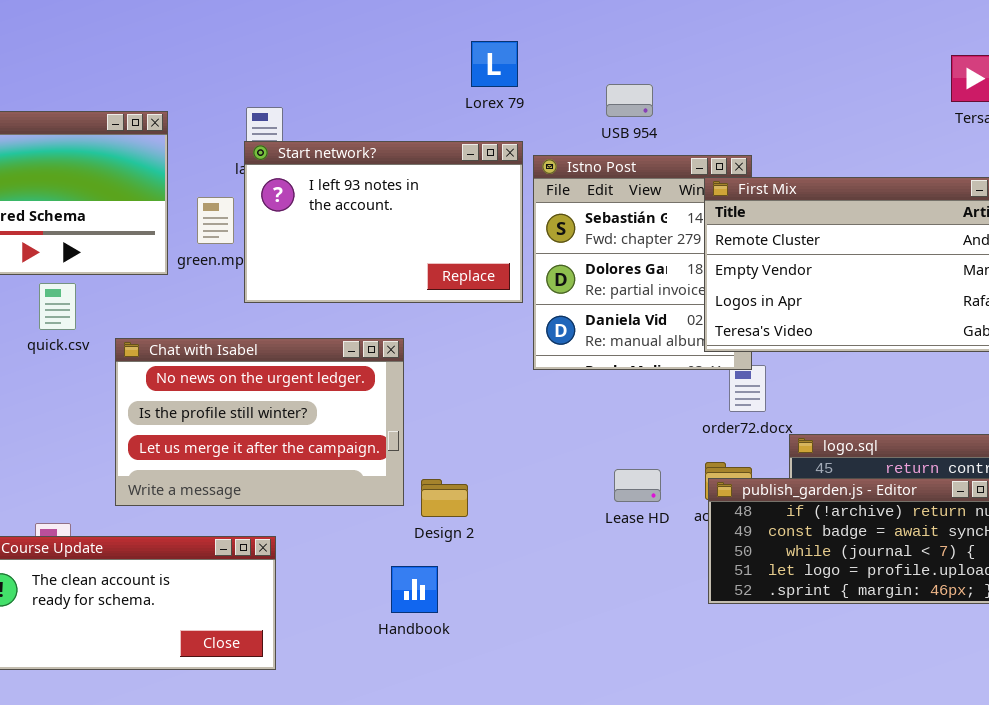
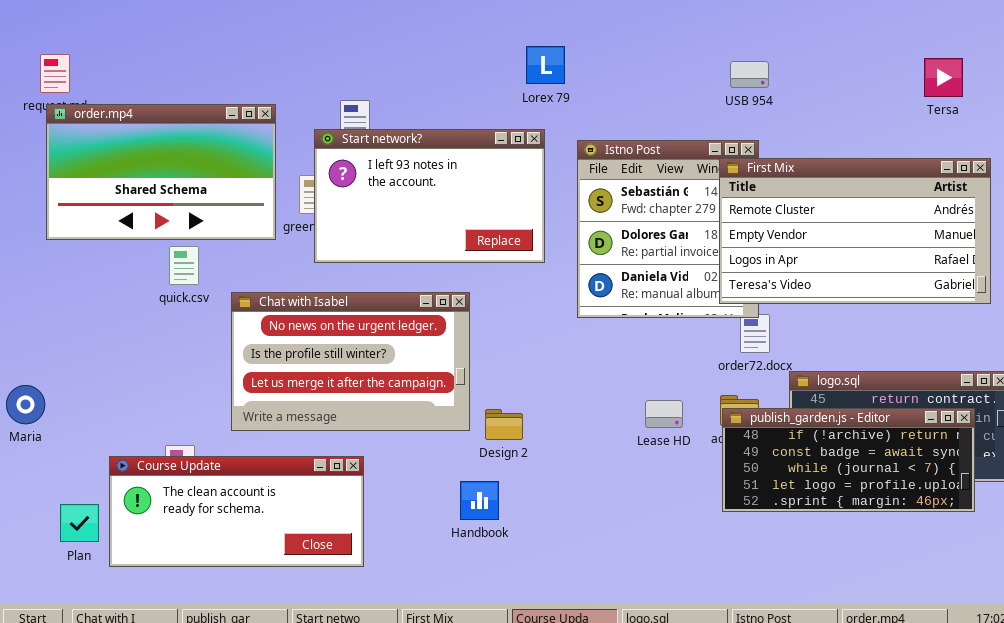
USB 954: [606,84,653,117] -> [730,61,769,88], moved
Start network?: [244,141,523,303] -> [314,129,545,263], moved

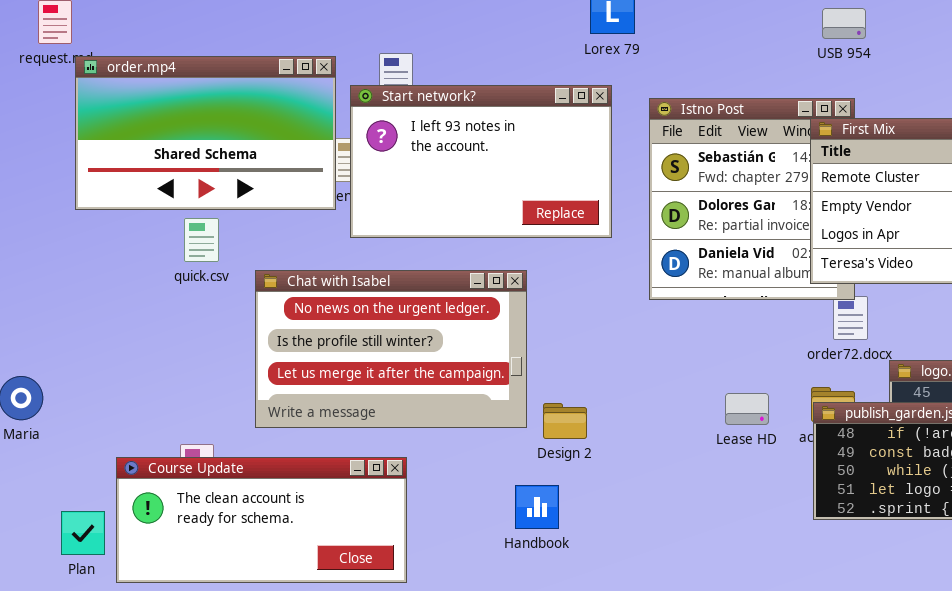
order.mp4: [46,104,276,240] -> [75,56,336,210], moved

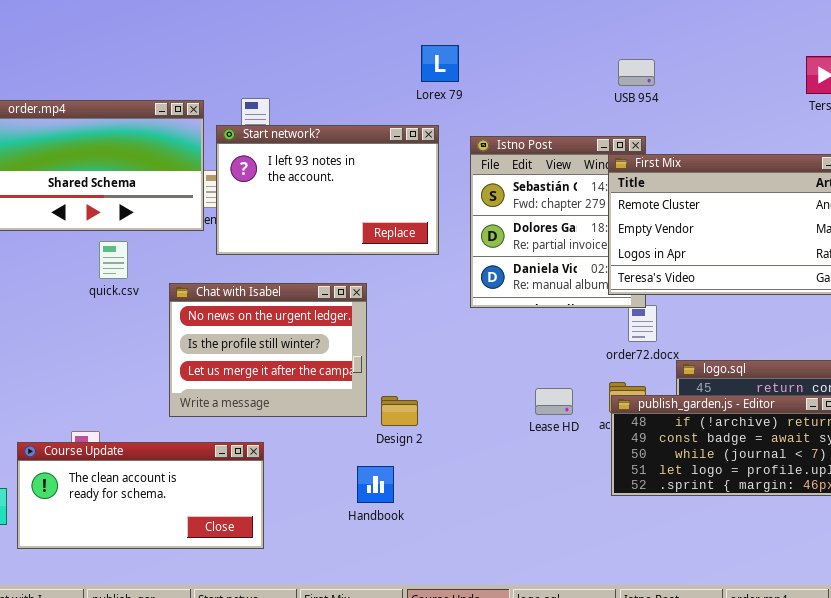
quick.csv: [184,218,219,262] -> [99,241,128,279], moved
Chat with Isabel: [255,270,527,428] -> [169,283,367,417], resized

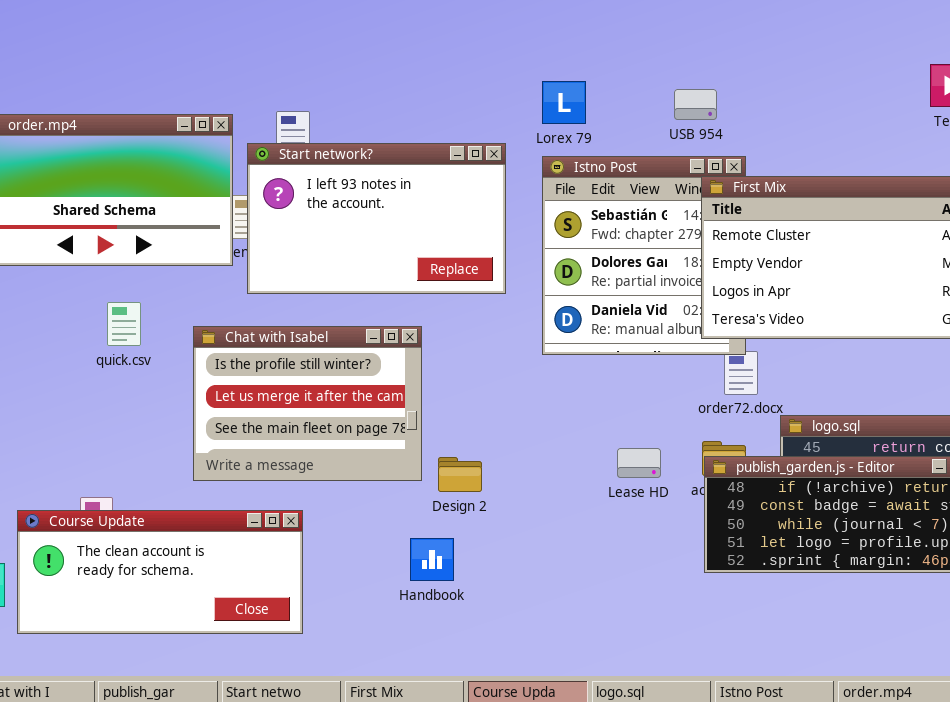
Lorex 79: [421,45,459,82] -> [542,81,586,124], moved
USB 954: [618,59,655,86] -> [674,89,717,120], moved
quick.csv: [99,241,128,279] -> [107,302,141,346], moved
Chat with Isabel: [169,283,367,417] -> [193,326,422,481], scrolled down 1 row

